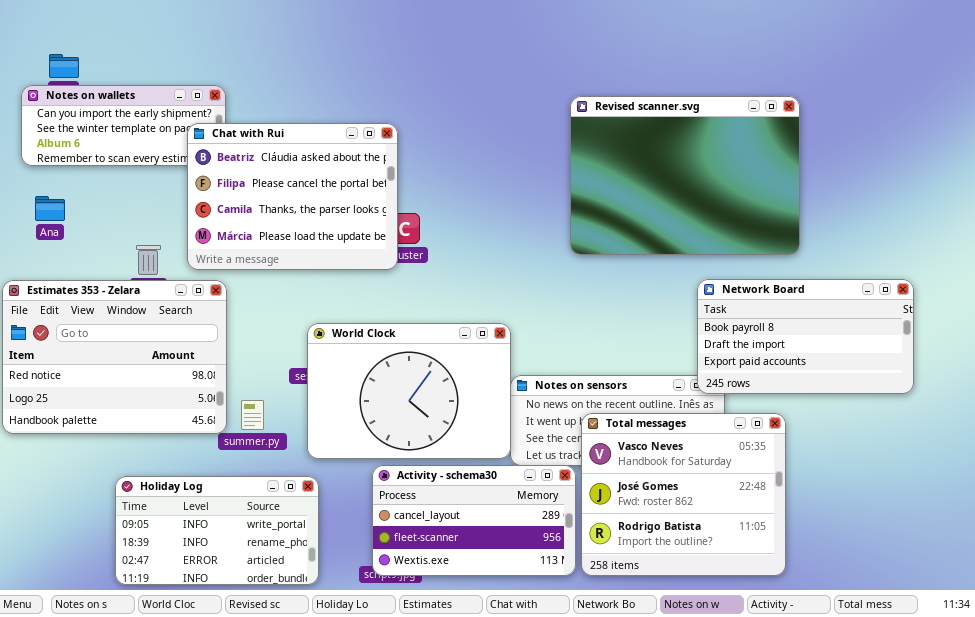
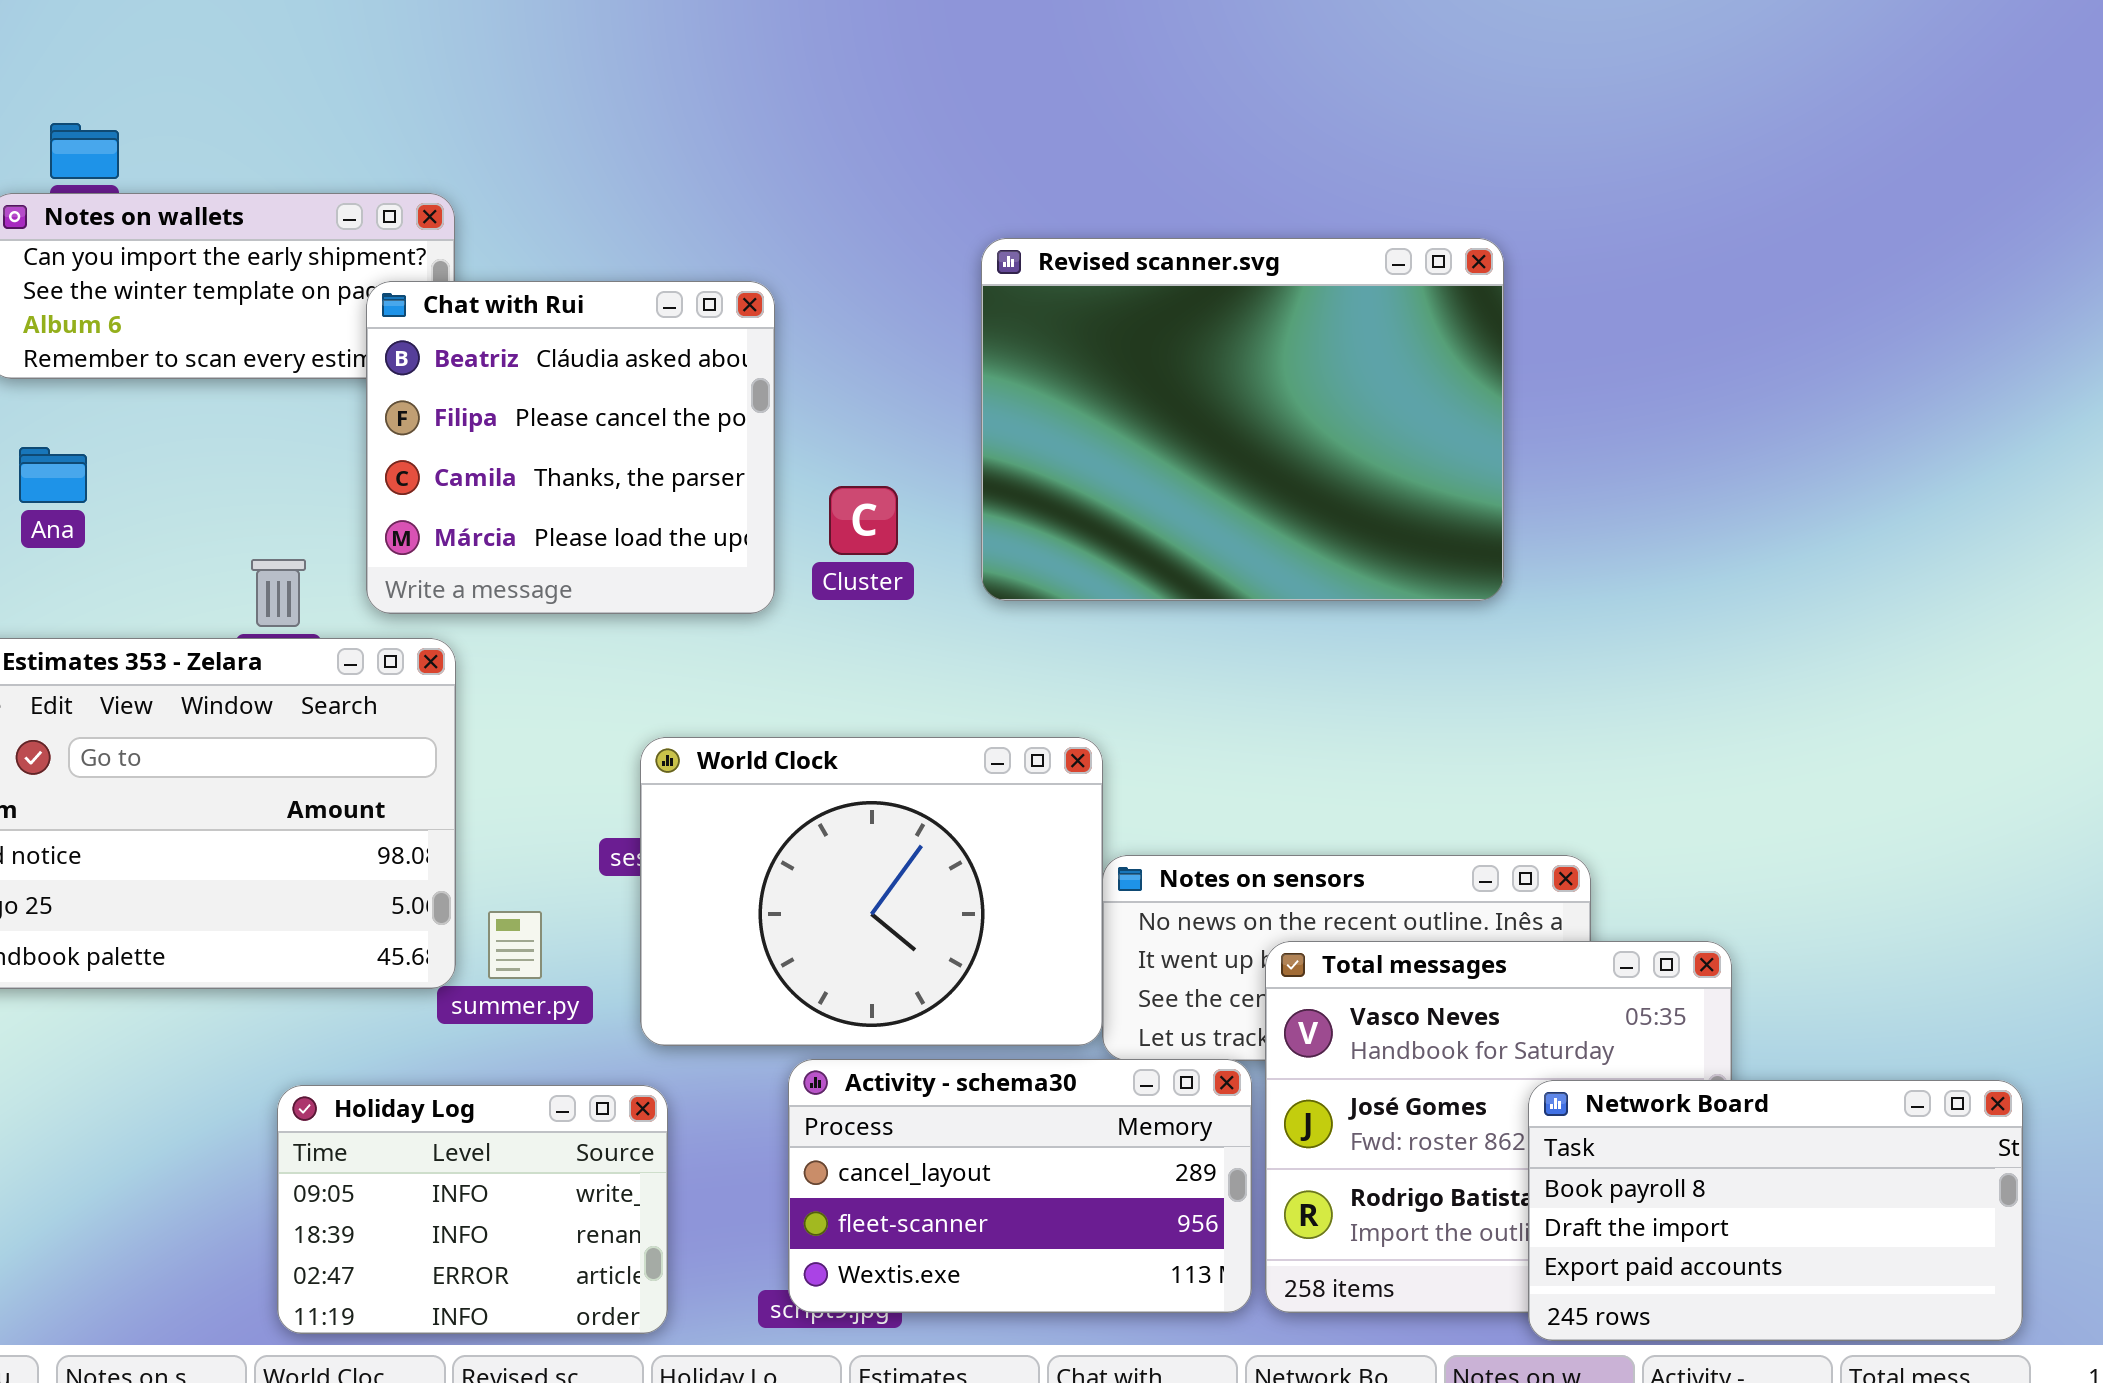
Revised scanner.svg: [570,96,800,255] -> [981,238,1504,601], moved
Chat with Rui: [187,123,398,270] -> [366,281,775,614], resized
Network Board: [697,279,914,394] -> [1528,1080,2023,1341], moved
Holiday Log: [115,476,319,585] -> [277,1085,668,1334], resized

